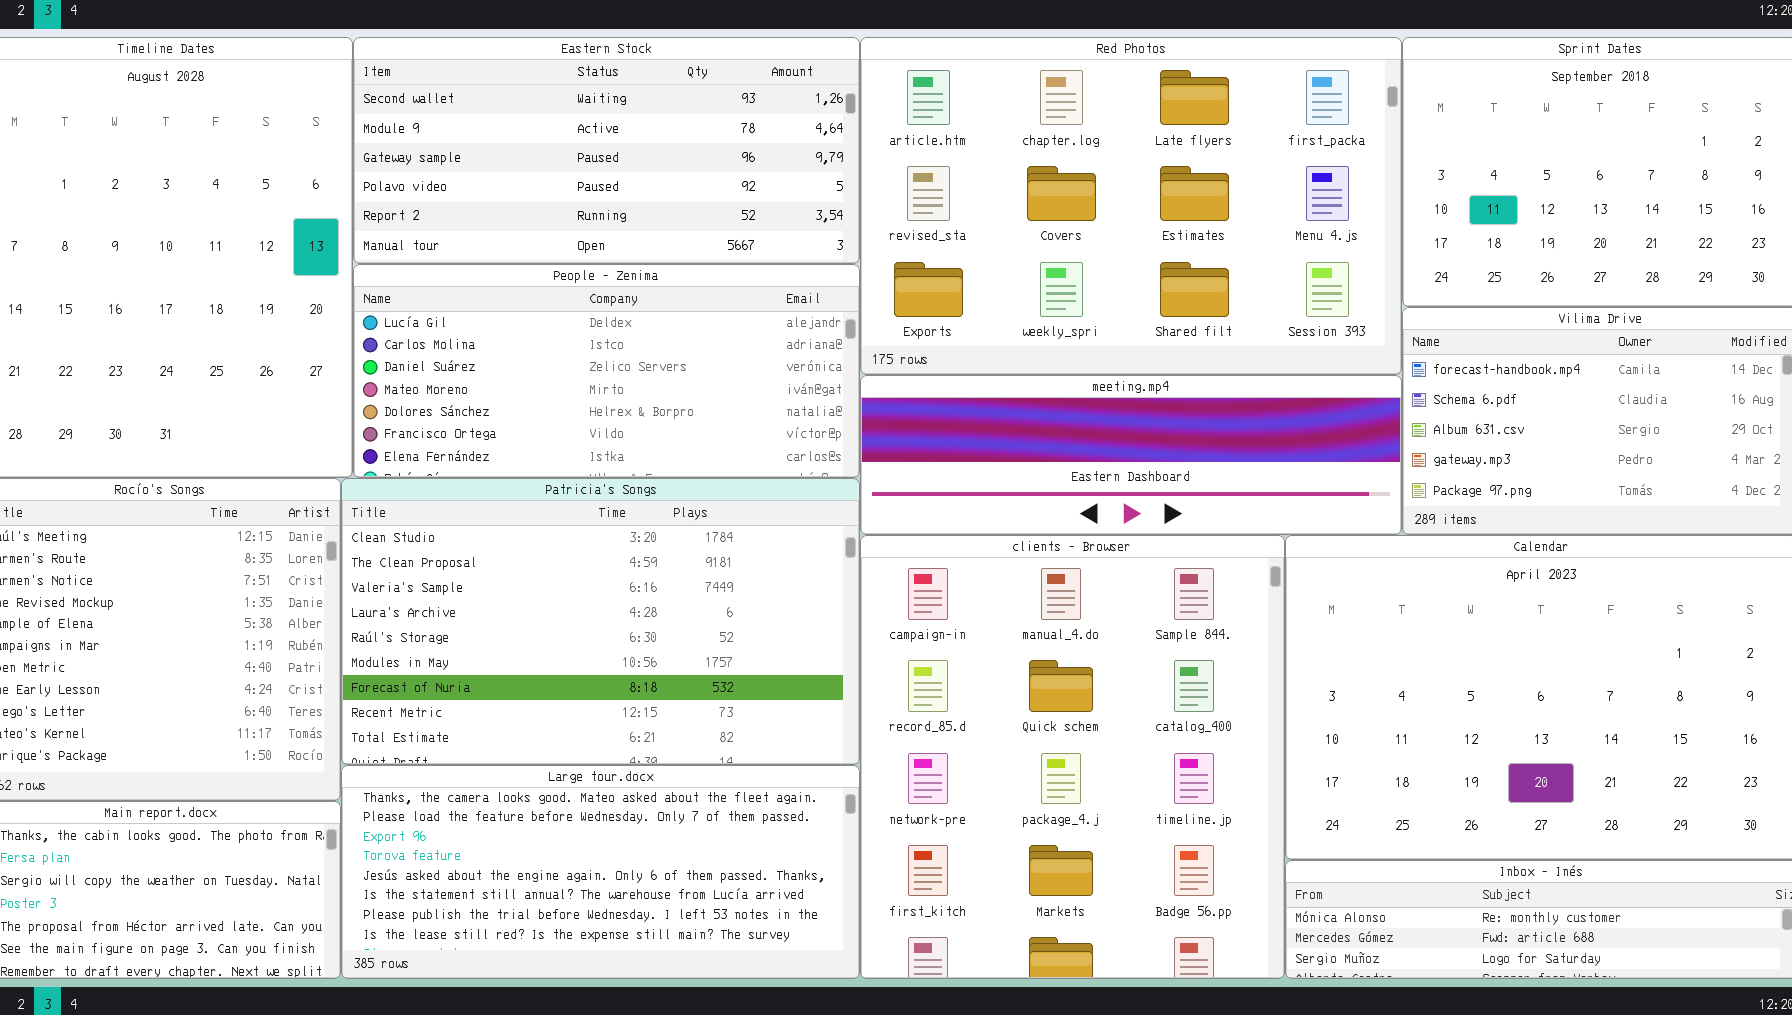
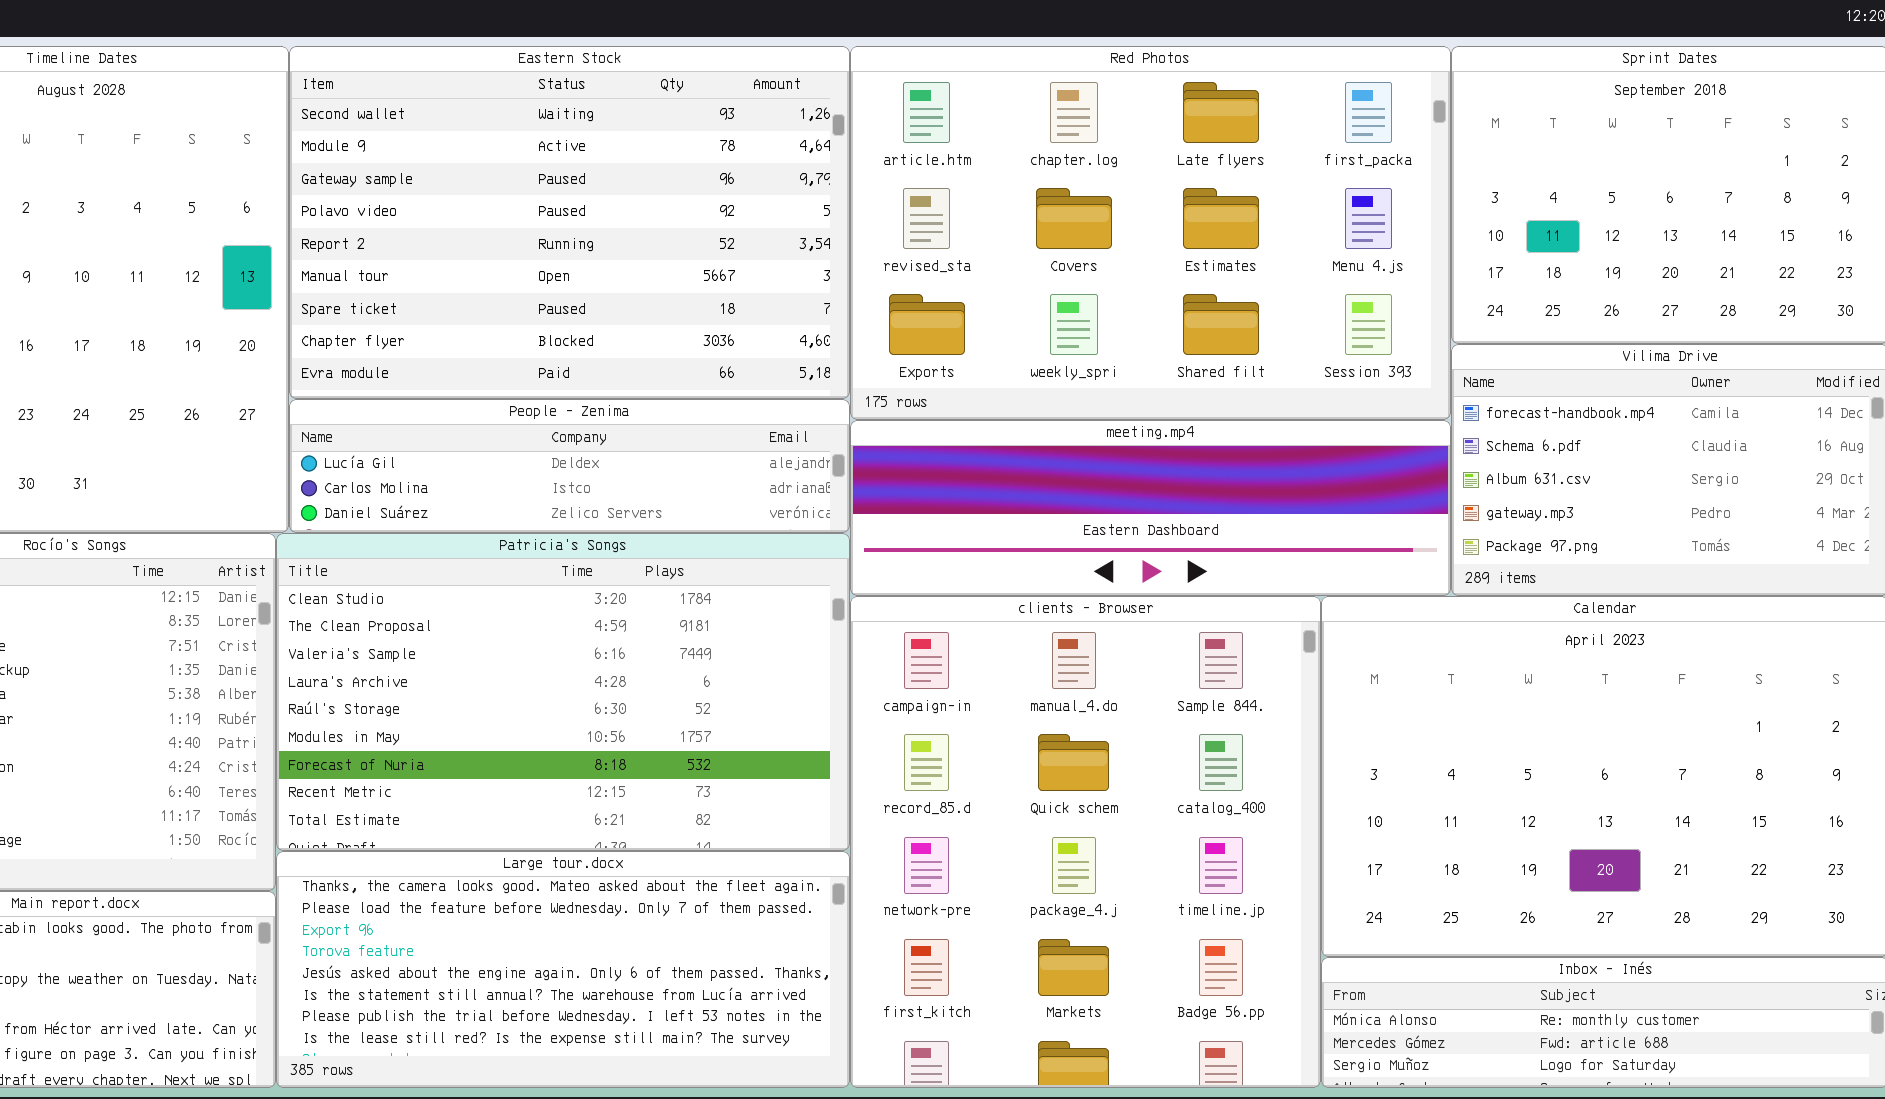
Eastern Stock: [353,37,860,264] -> [289,46,850,399], resized
People - Zenima: [353,264,860,478] -> [289,399,850,533], resized

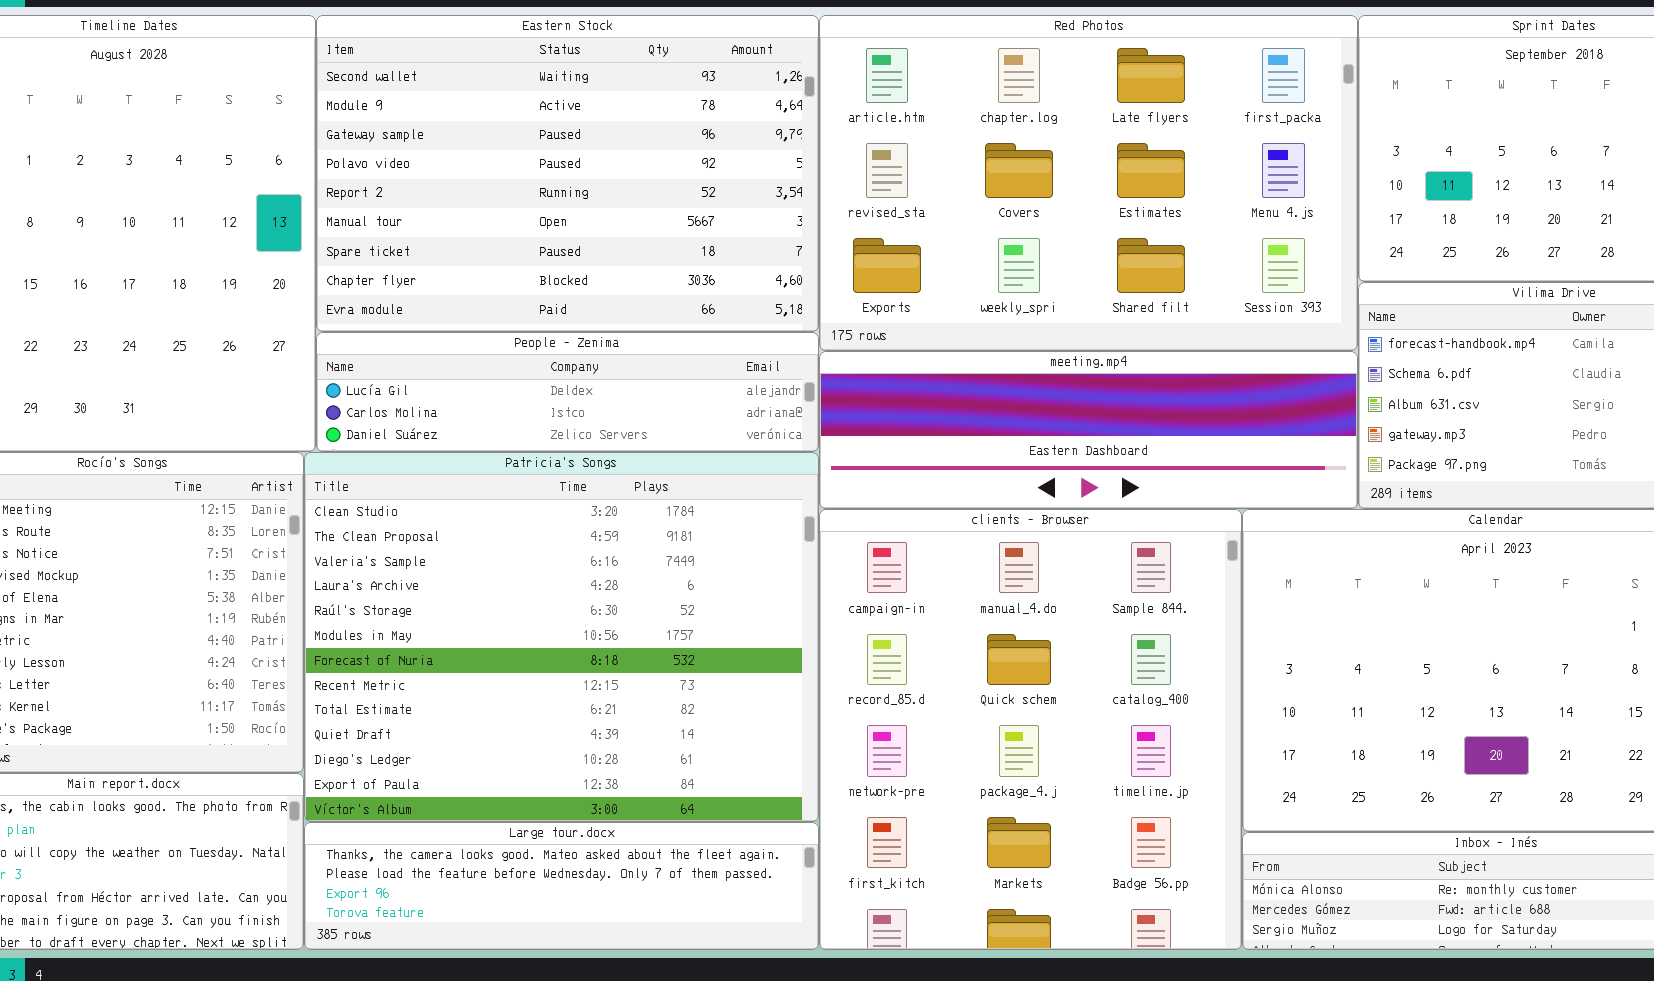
Patricia's Songs: [276,533,850,851] -> [304,452,819,822], resized
Large tour.docx: [276,851,850,1088] -> [304,822,819,950], resized

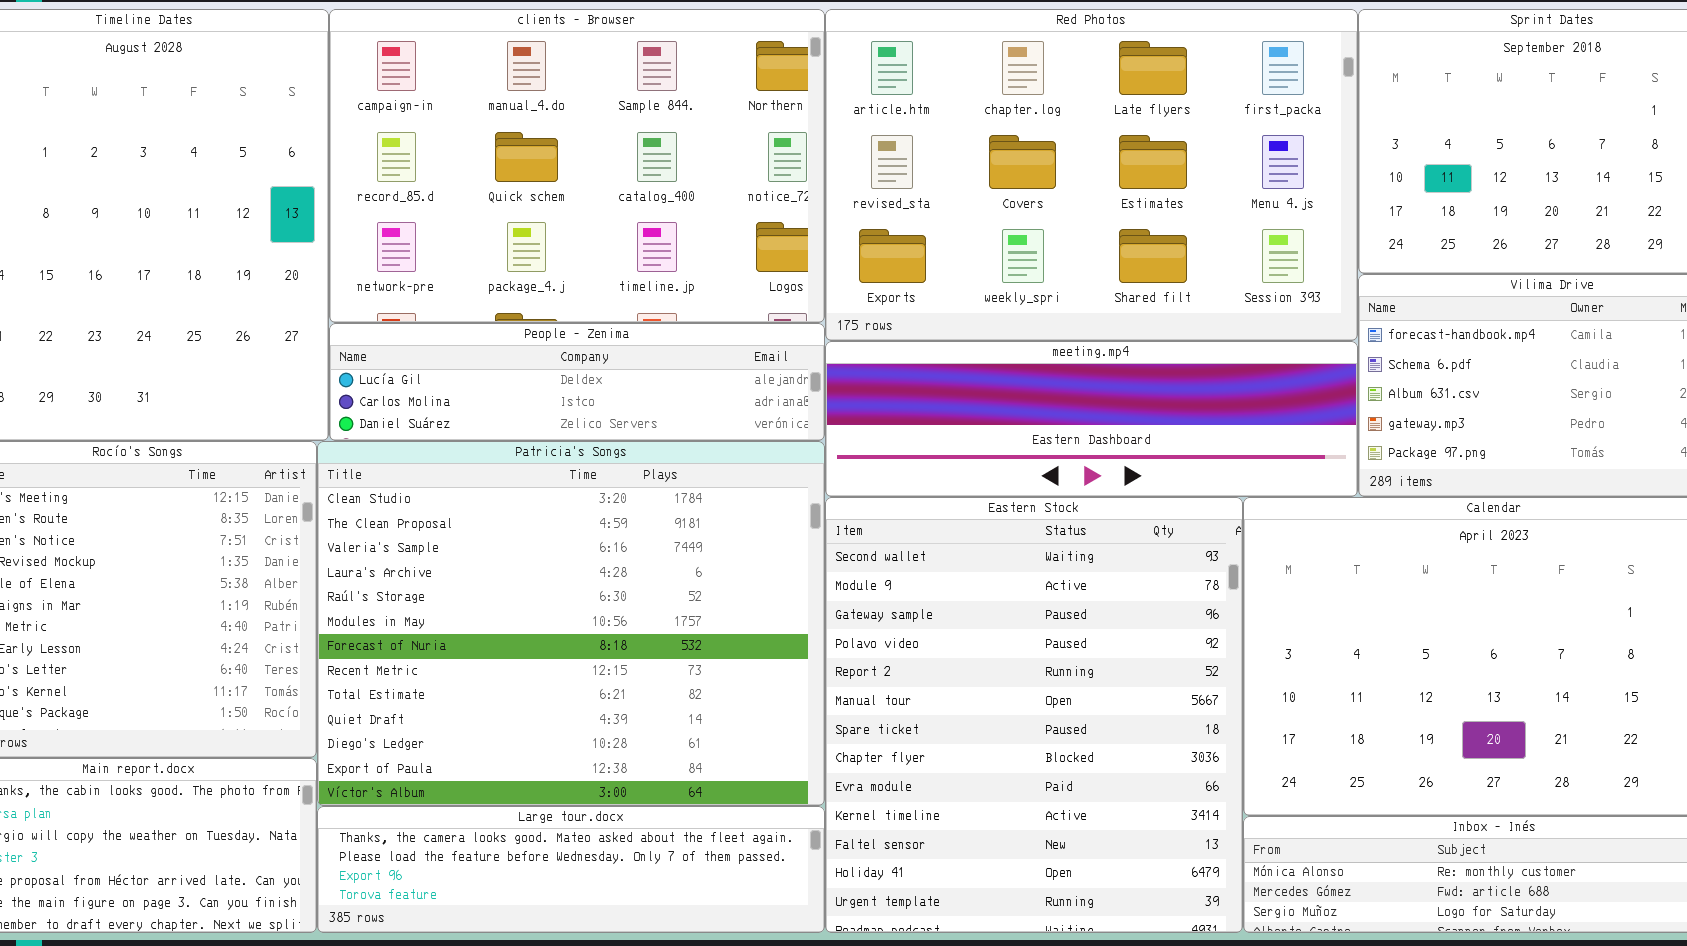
Eastern Stock: [316,15,819,332] -> [825,497,1243,933], moved, resized
clients - Browser: [819,509,1242,950] -> [329,9,825,323], moved, resized

